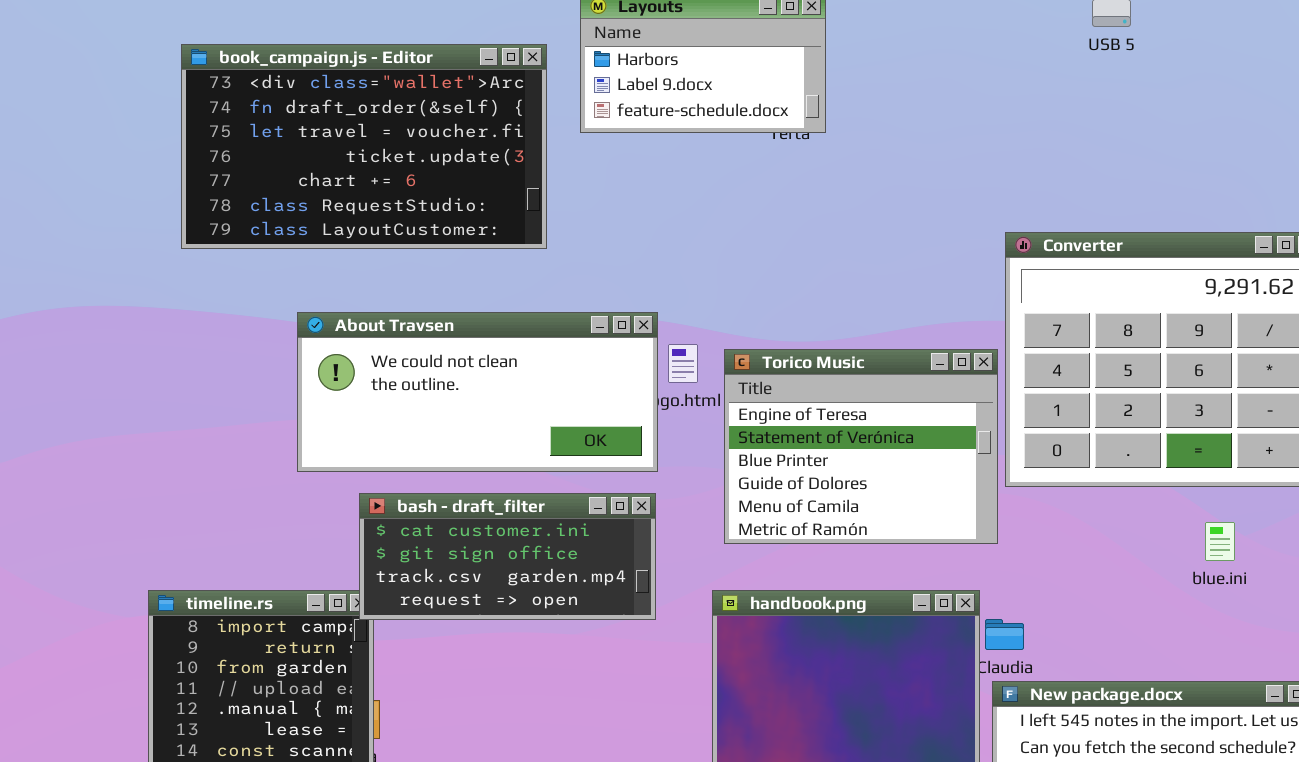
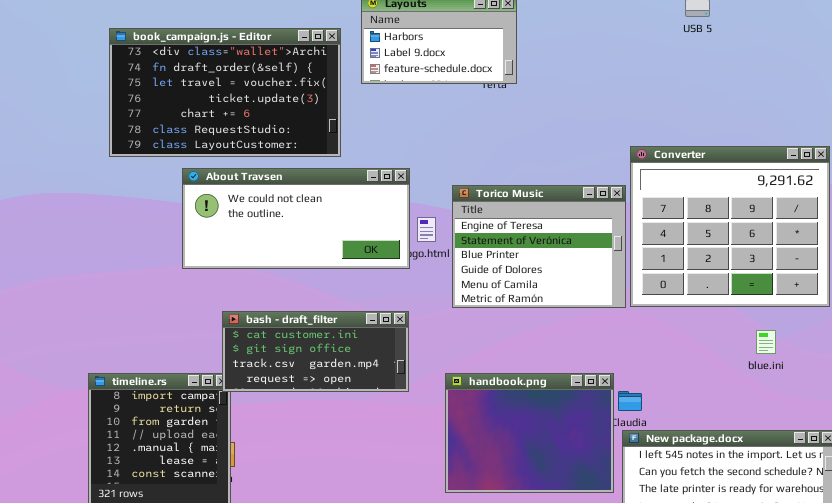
About Travsen: [297,312,658,472] -> [182,168,410,269], moved
Torico Music: [724,349,998,544] -> [452,185,626,308], moved

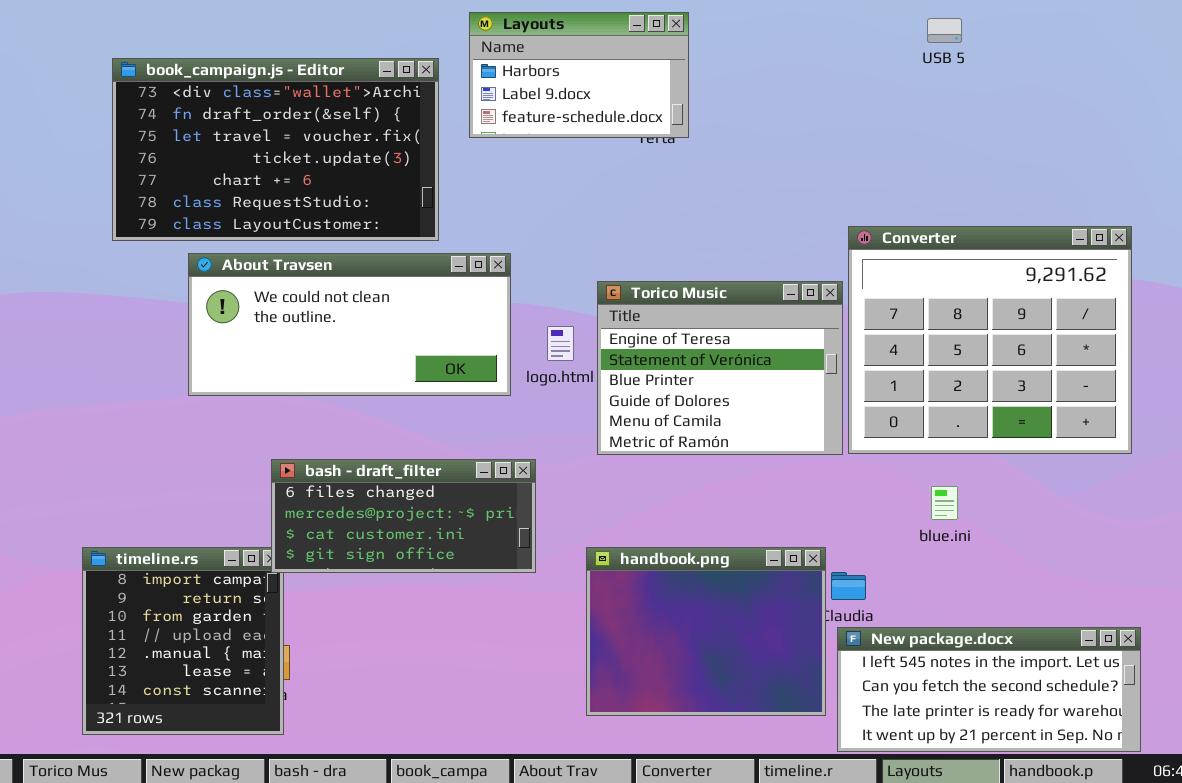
About Travsen: [182,168,410,269] -> [188,253,511,396], moved
bash - draft_filter: [222,311,409,392] -> [271,459,536,573], scrolled up 2 rows
blue.ini: [756,330,776,354] -> [931,486,958,520], moved

